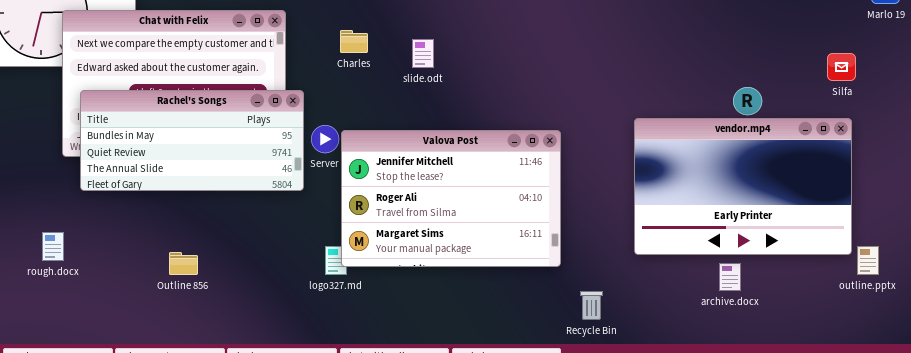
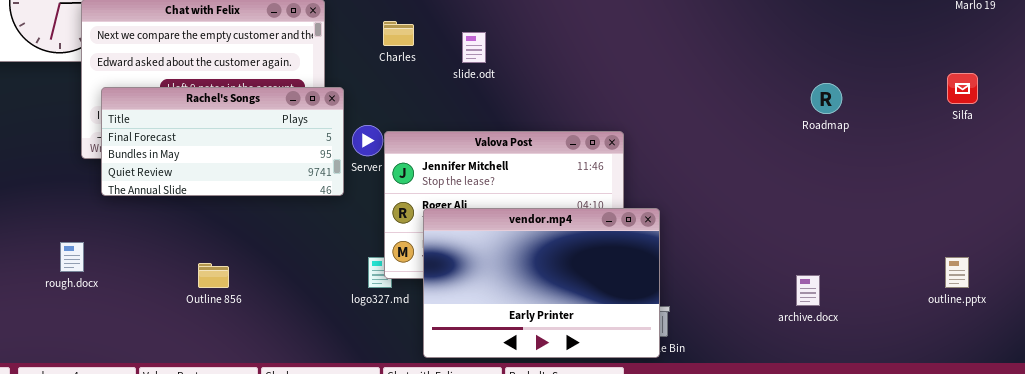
Silfa: [827,53,856,81] -> [947,73,978,104], moved
Rachel's Songs: [80,90,304,191] -> [101,87,344,196], scrolled up 1 row
vendor.mp4: [634,118,852,255] -> [423,208,660,358], moved

